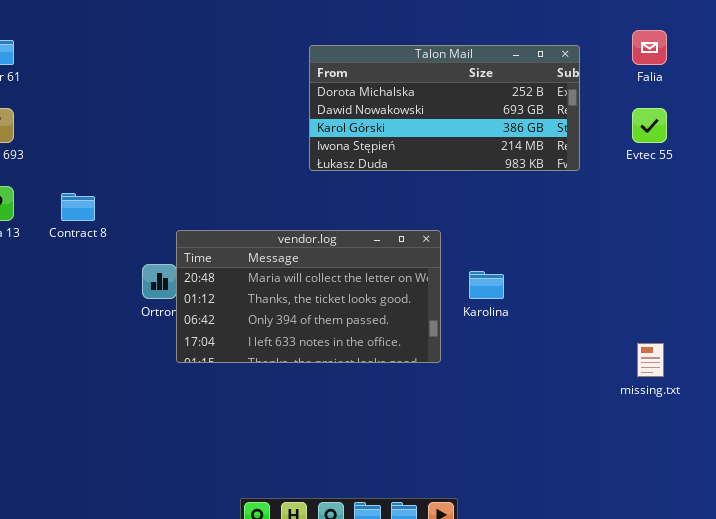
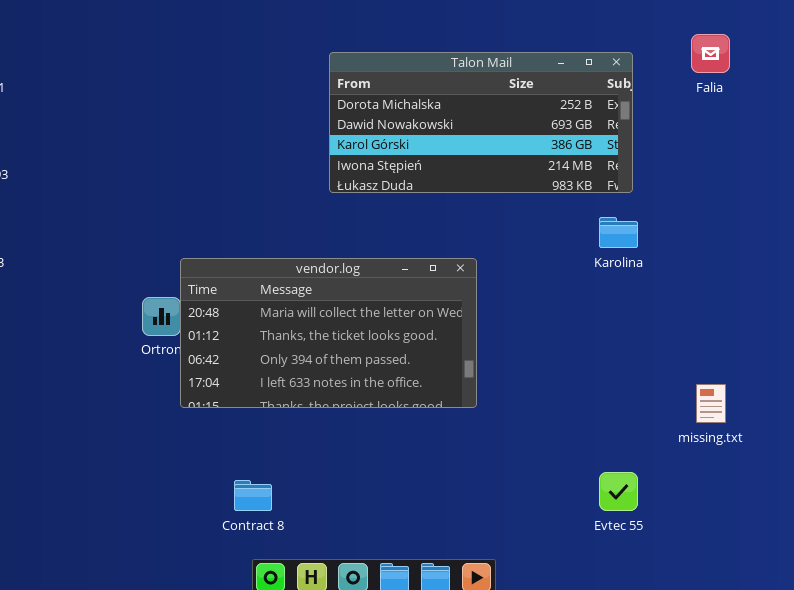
Evtec 55: [632,108,667,143] -> [599,472,638,511], moved
Contract 8: [61,193,95,221] -> [234,480,272,511], moved
Karolina: [469,271,504,299] -> [599,217,638,248], moved

